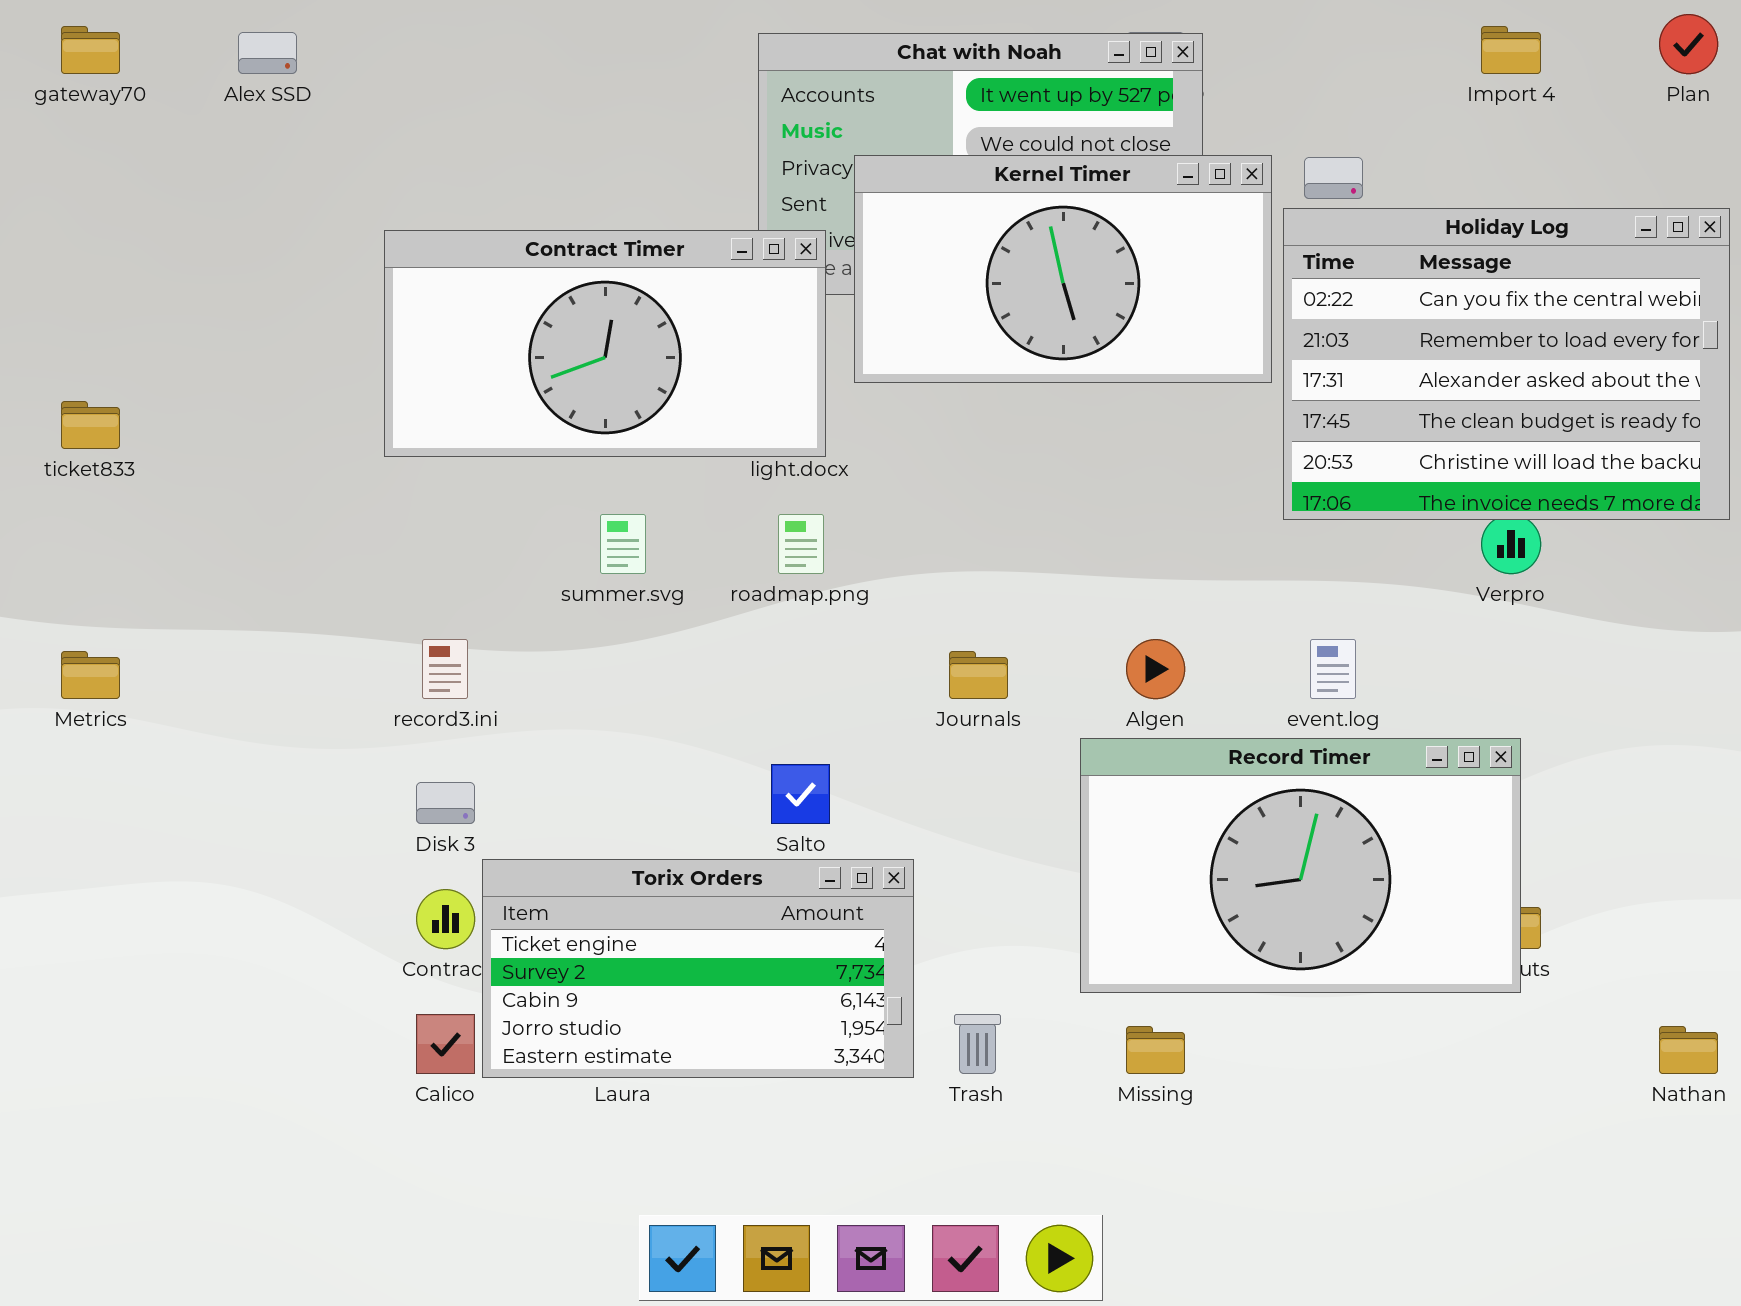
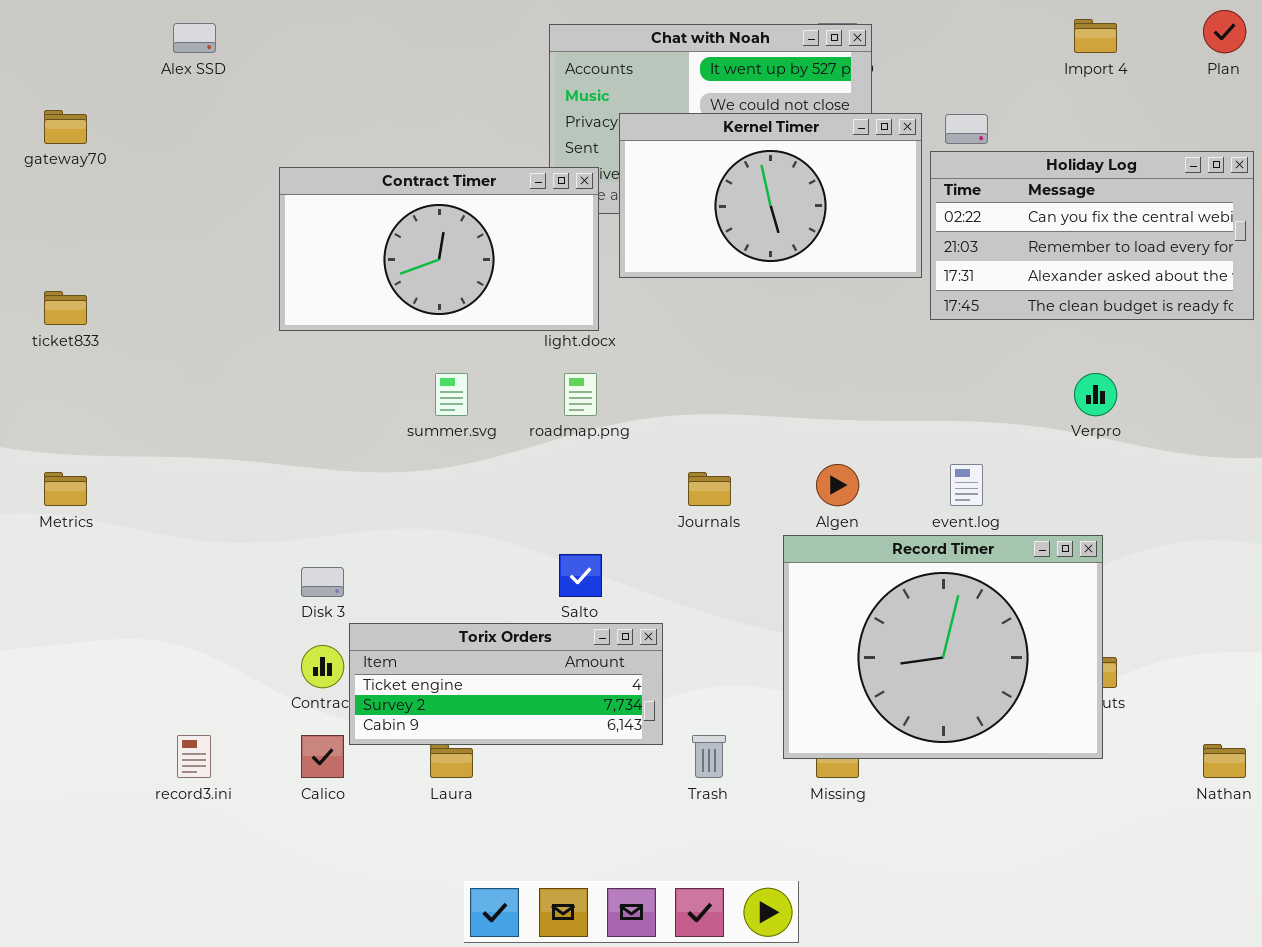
gateway70: [61,26,120,74] -> [44,110,87,144], moved
Holiday Log: [1283,208,1730,520] -> [930,151,1254,320], resized
record3.ini: [422,639,468,699] -> [177,735,211,778], moved
Record Timer: [1080,738,1521,993] -> [783,535,1103,759], resized
Torix Orders: [482,859,914,1078] -> [349,623,663,745], resized

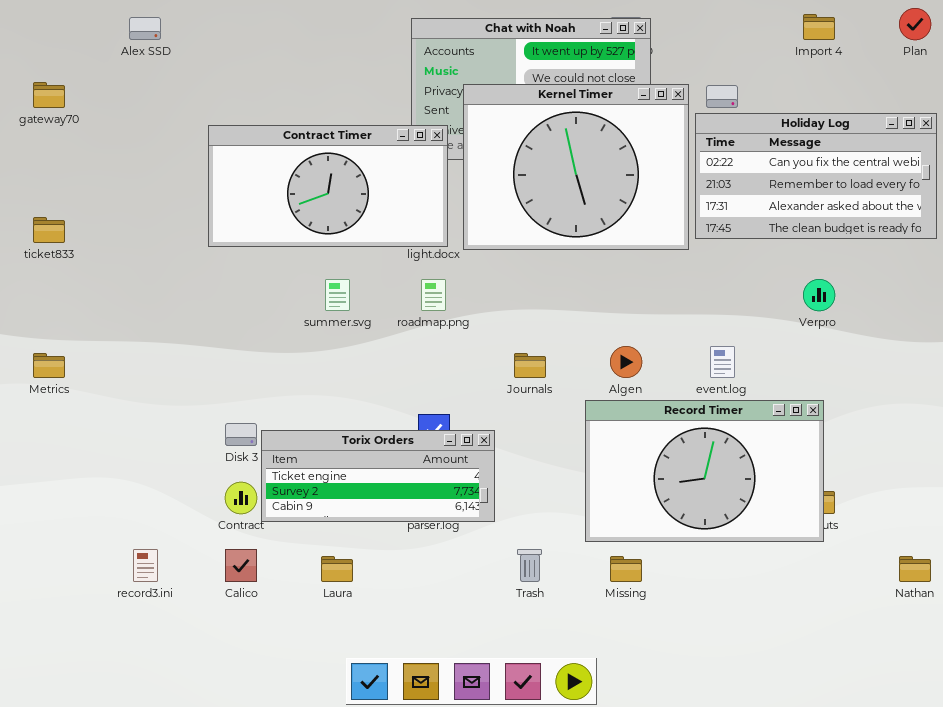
Kernel Timer: [619,113,922,278] -> [463,84,689,250], resized
Record Timer: [783,535,1103,759] -> [585,400,824,542], resized
Torix Orders: [349,623,663,745] -> [261,430,495,522], moved

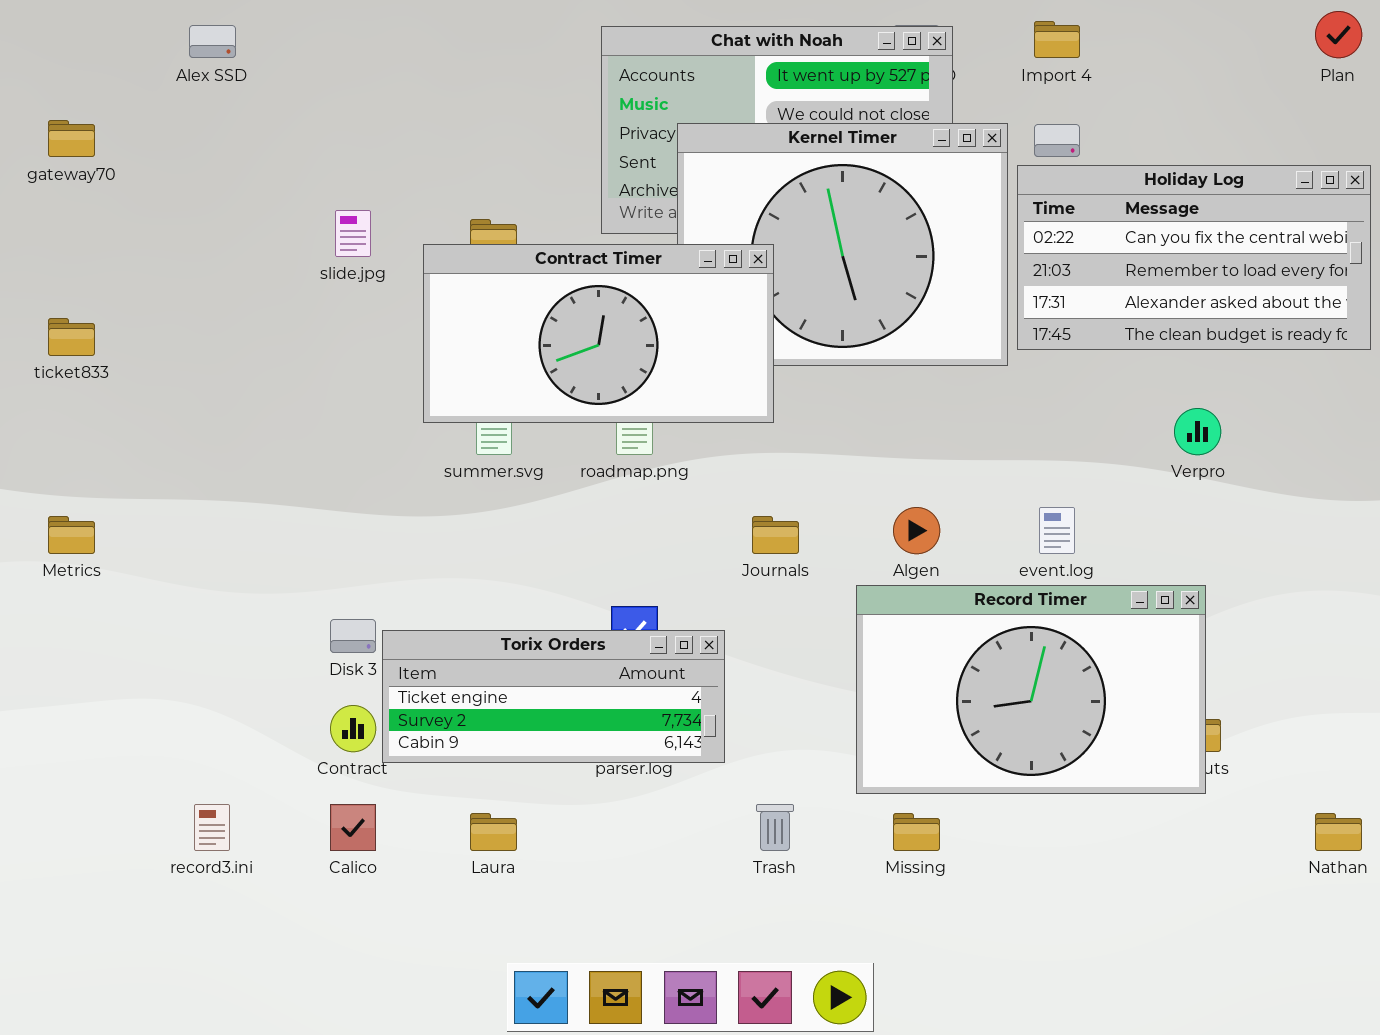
Import 4: [803,14,835,40] -> [1034,21,1080,58], moved
Contract Timer: [208,125,448,247] -> [423,244,774,423], moved

